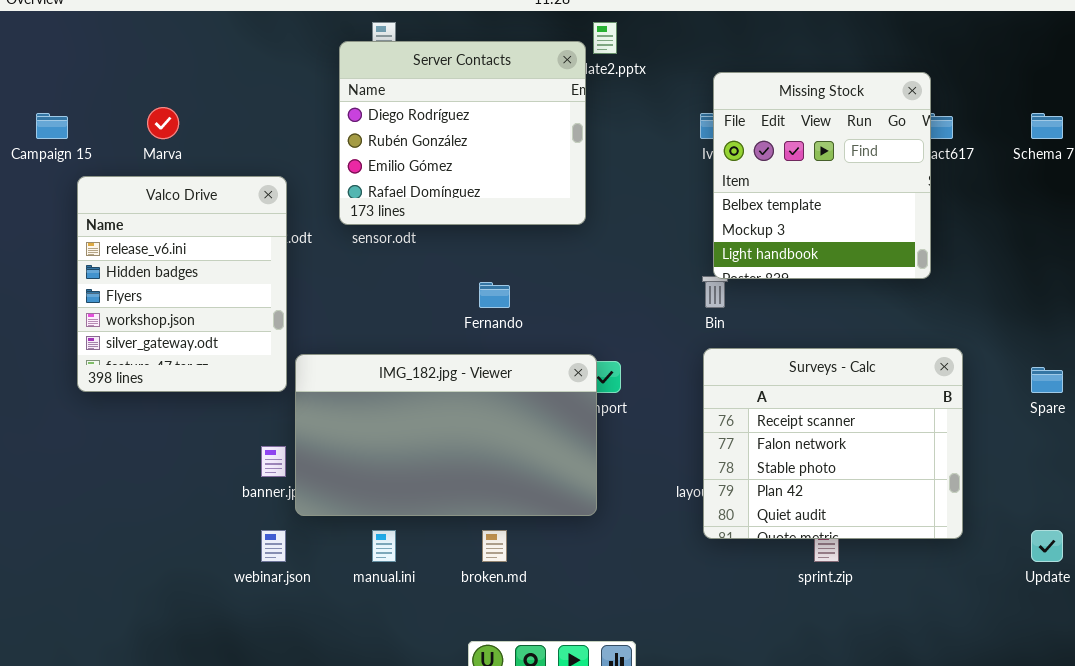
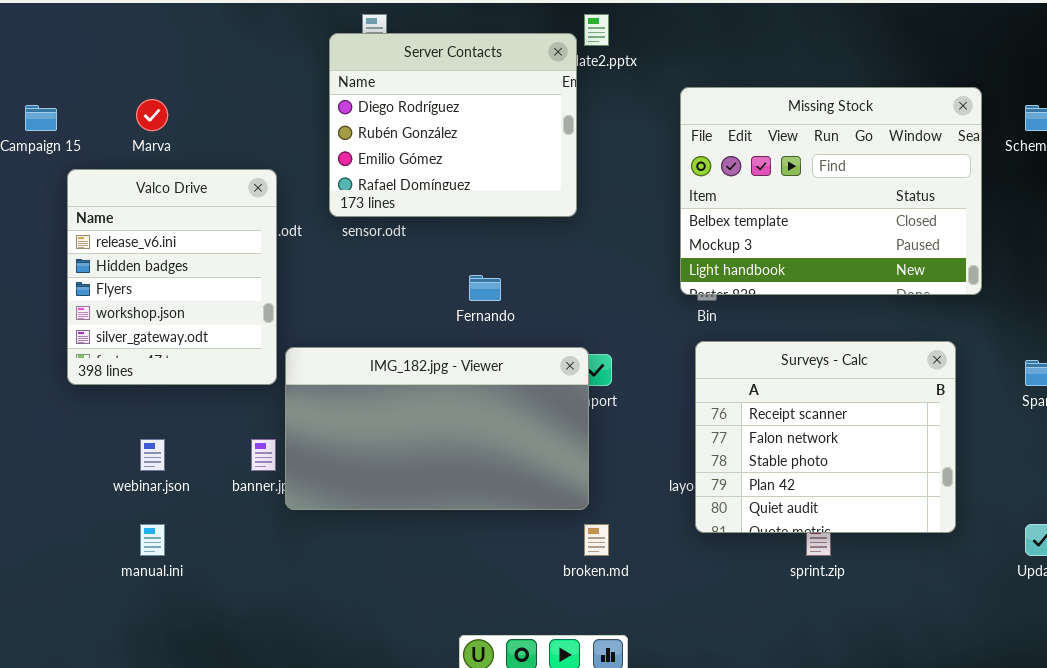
Missing Stock: [713,72,931,279] -> [680,87,982,295], moved, resized
webinar.json: [261,530,286,562] -> [140,439,165,471], moved
manual.ini: [372,530,396,562] -> [140,524,165,556], moved
broken.md: [482,530,507,562] -> [584,524,609,556], moved

